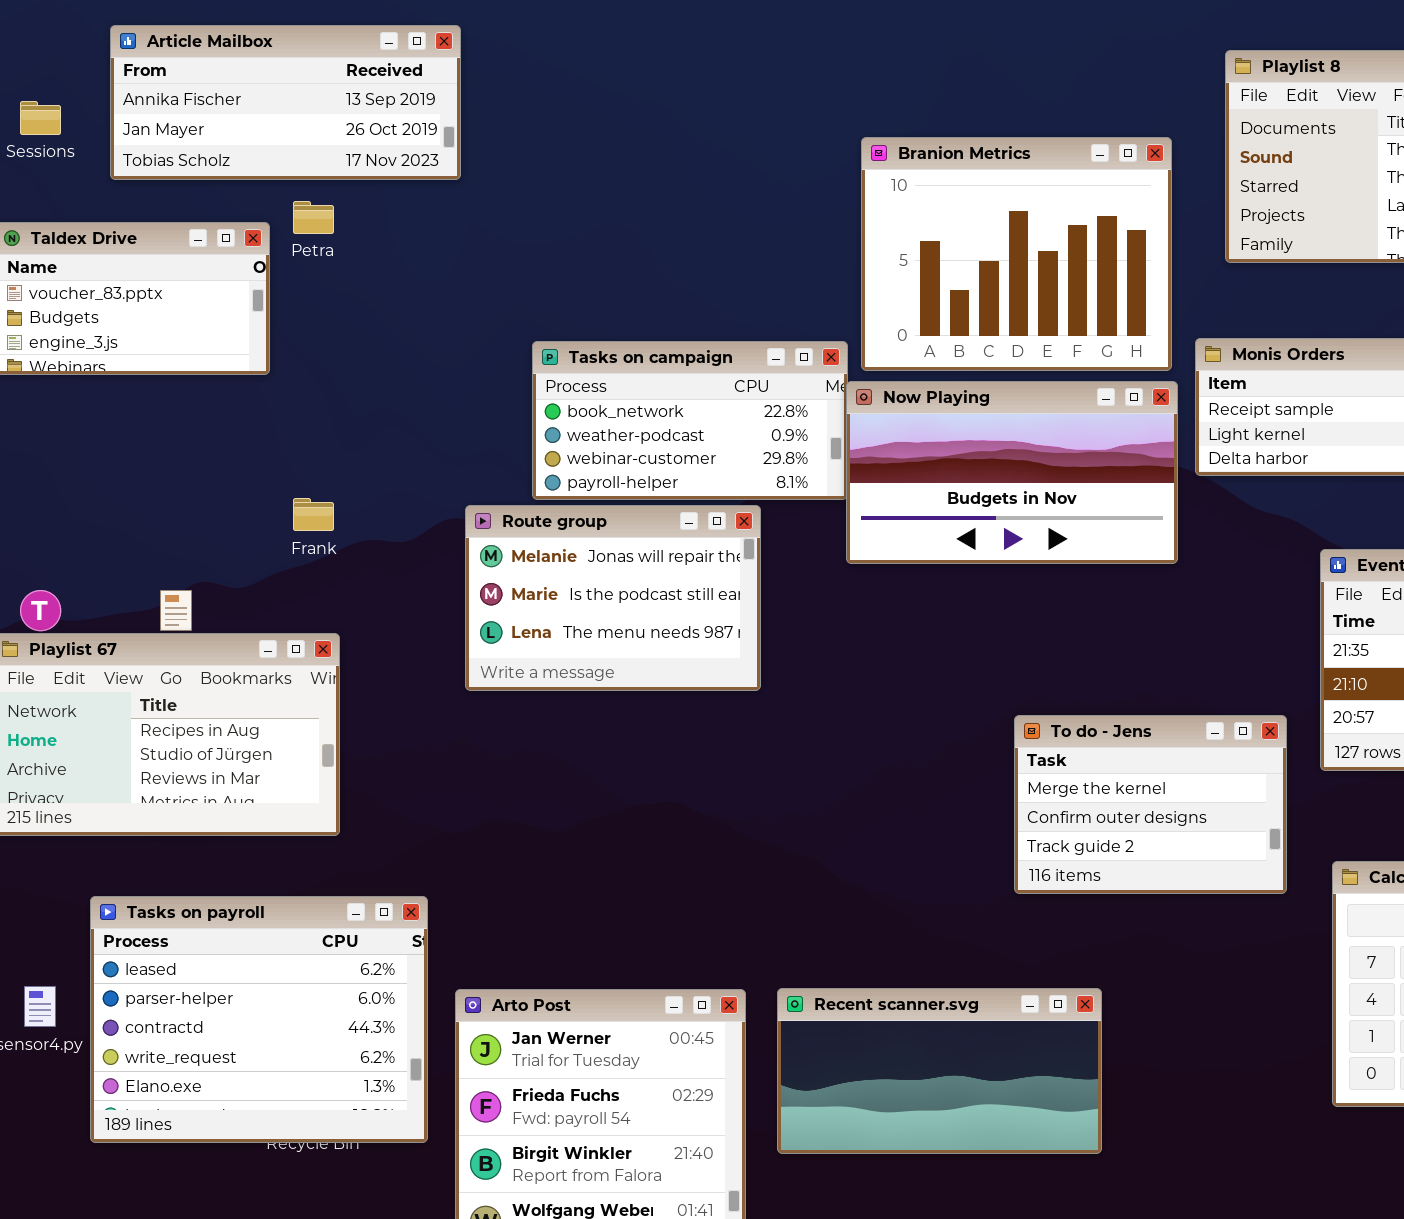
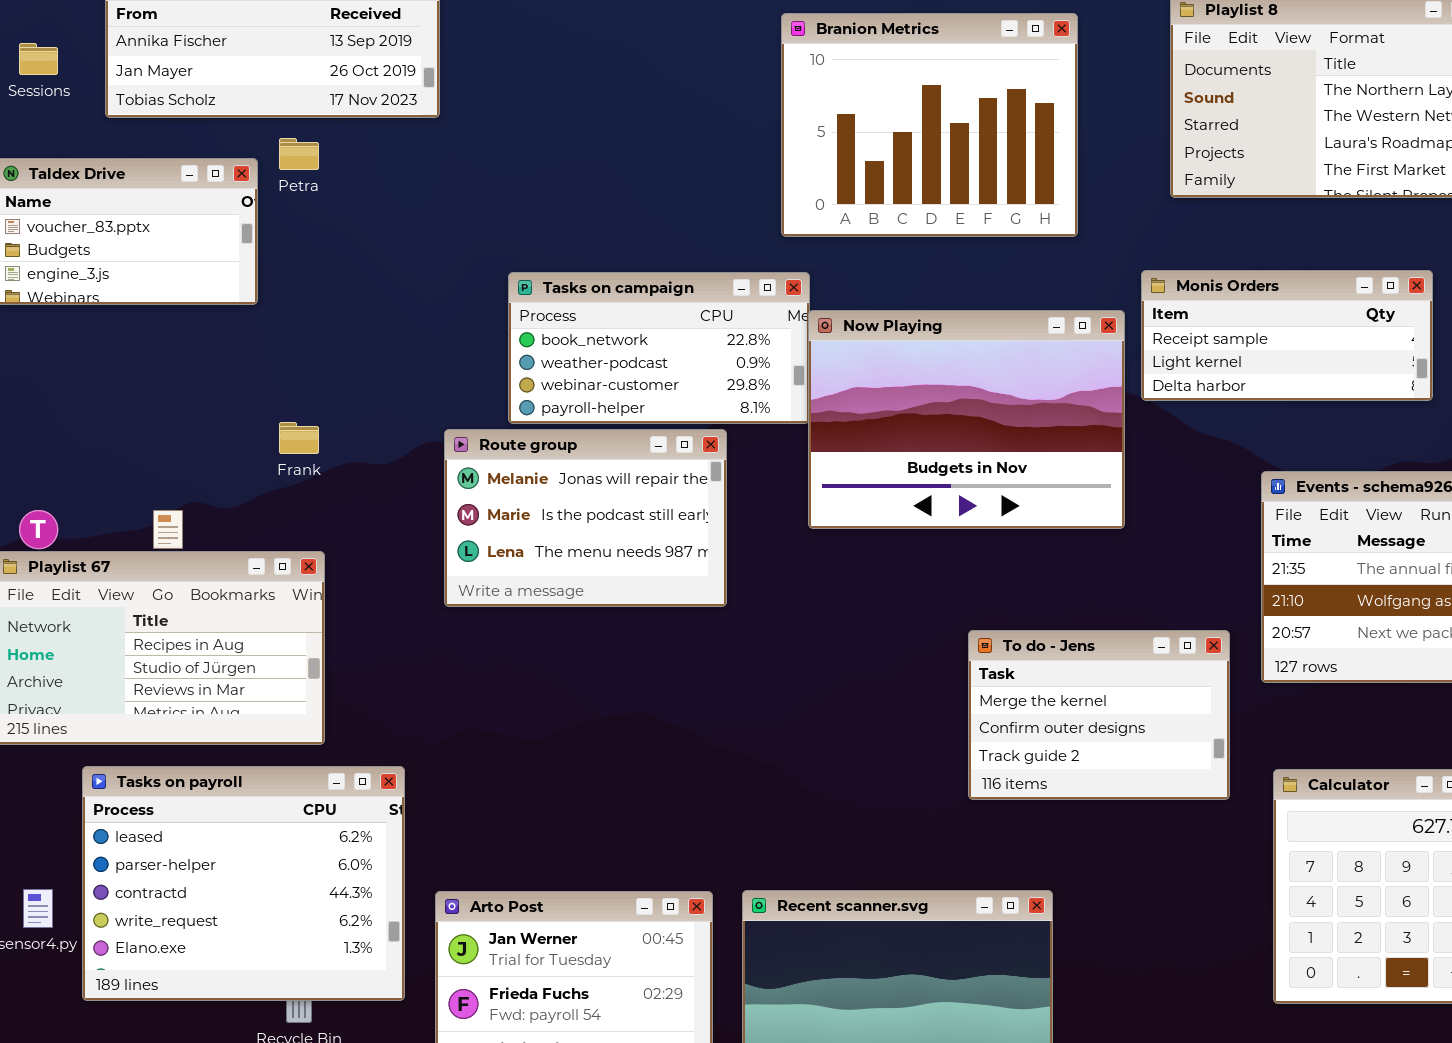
Branion Metrics: [861,137,1172,371] -> [781,13,1078,237], moved
Now Playing: [846,381,1178,564] -> [808,310,1125,529], resized
Tasks on payroll: [90,896,428,1143] -> [82,766,405,1001], moved

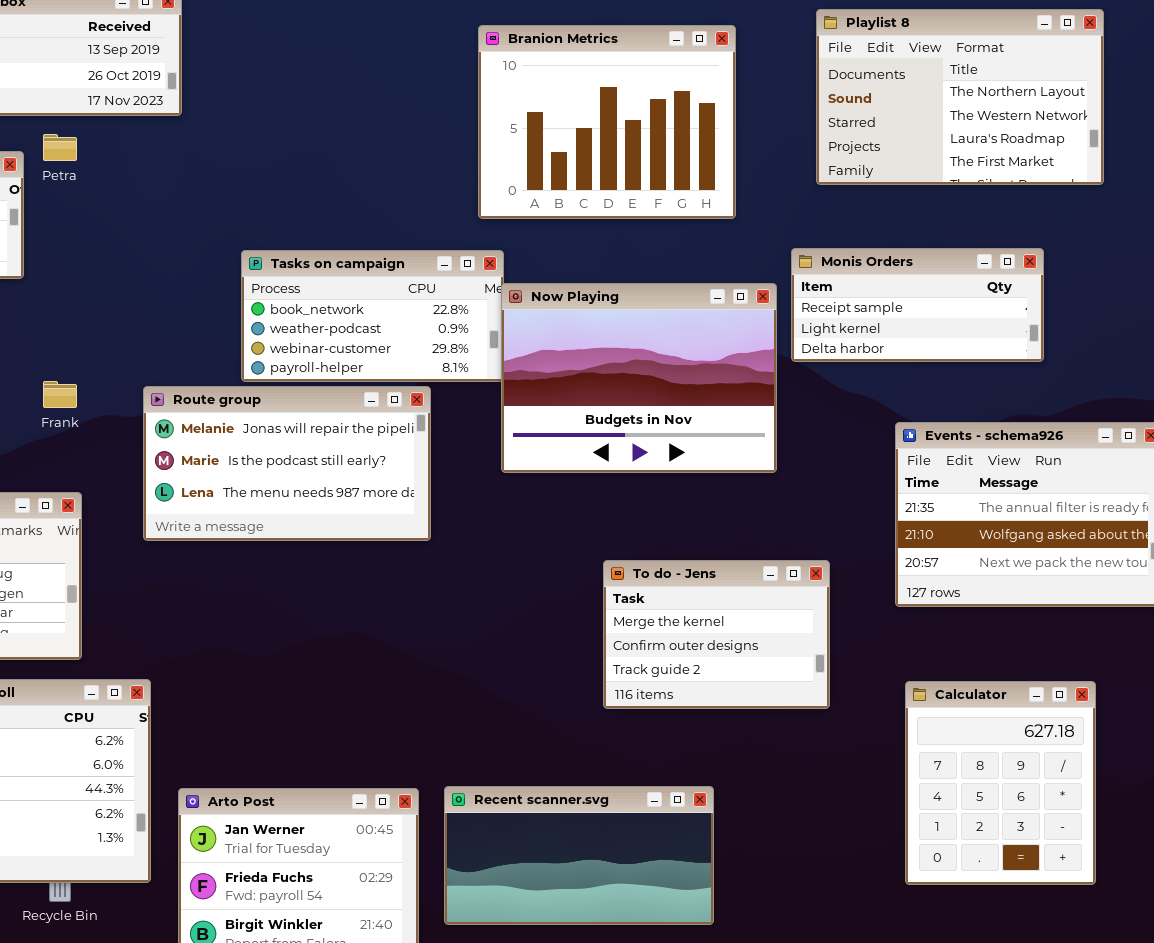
Route group: [444,429,727,607] -> [143,386,431,541], resized
To do - Jens: [968,630,1230,800] -> [603,560,830,709], moved

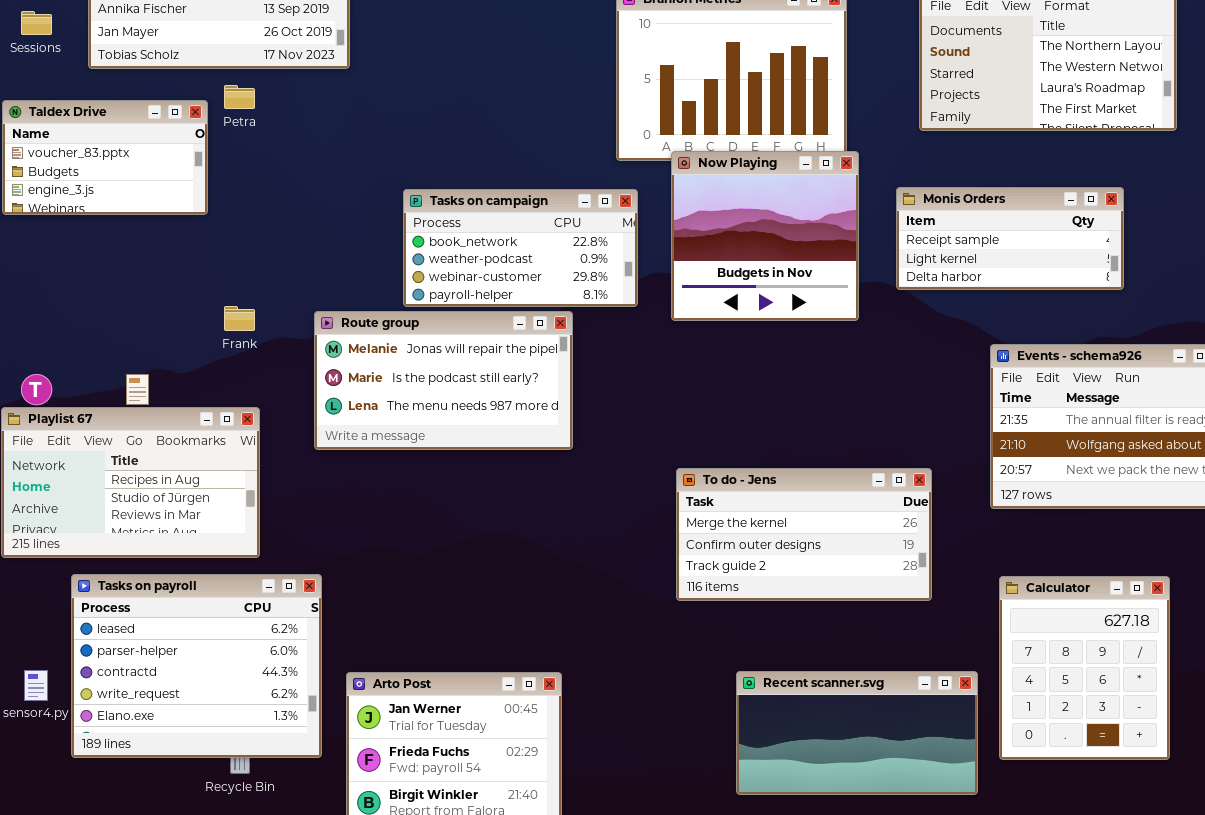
Now Playing: [501,283,777,473] -> [671,151,859,321], moved, resized
To do - Jens: [603,560,830,709] -> [676,468,932,601], resized
Recent scanner.svg: [444,786,714,925] -> [736,671,978,795], moved

